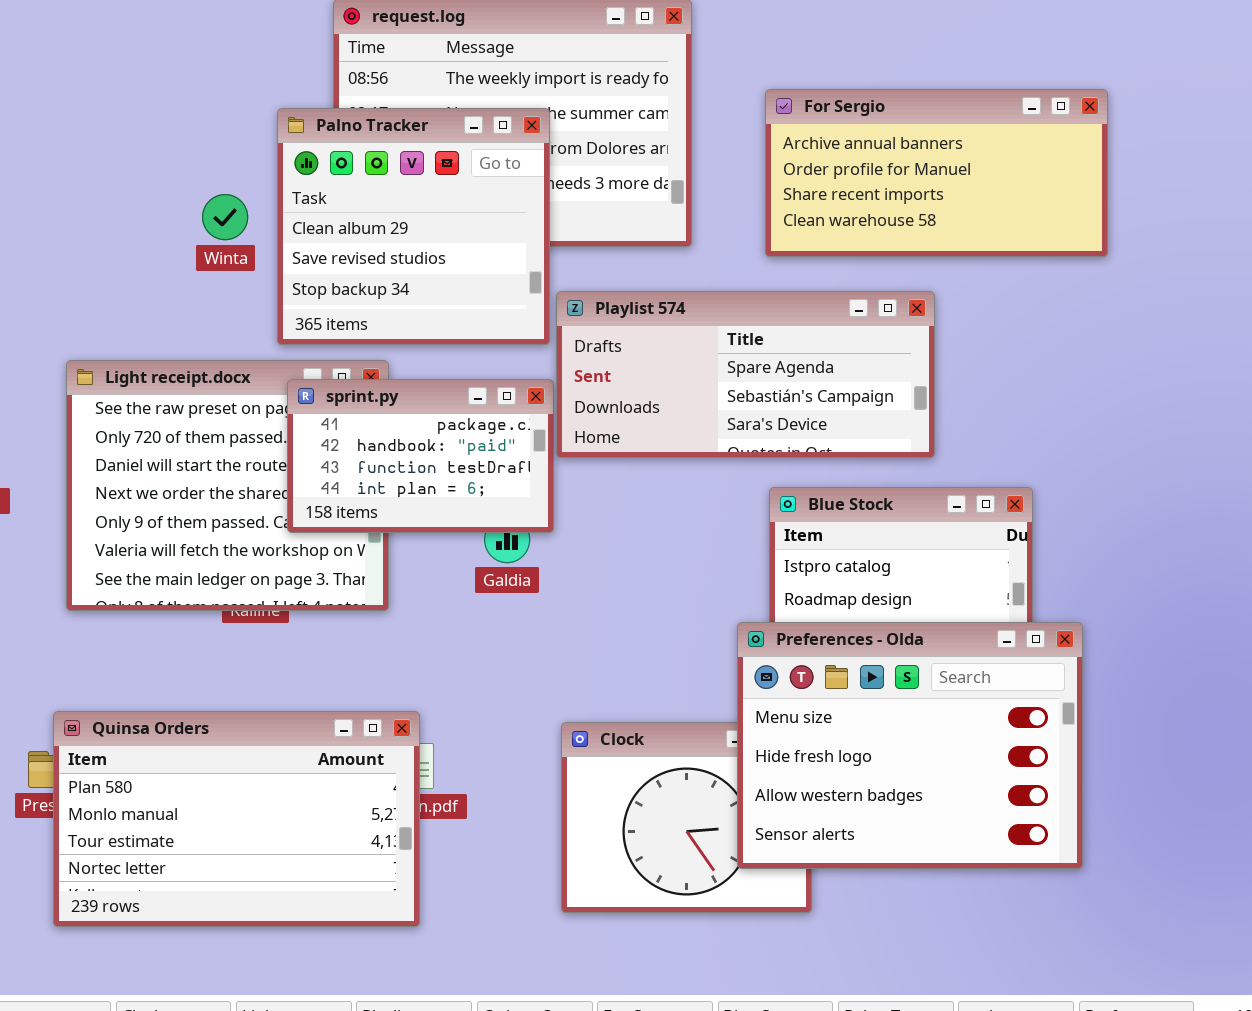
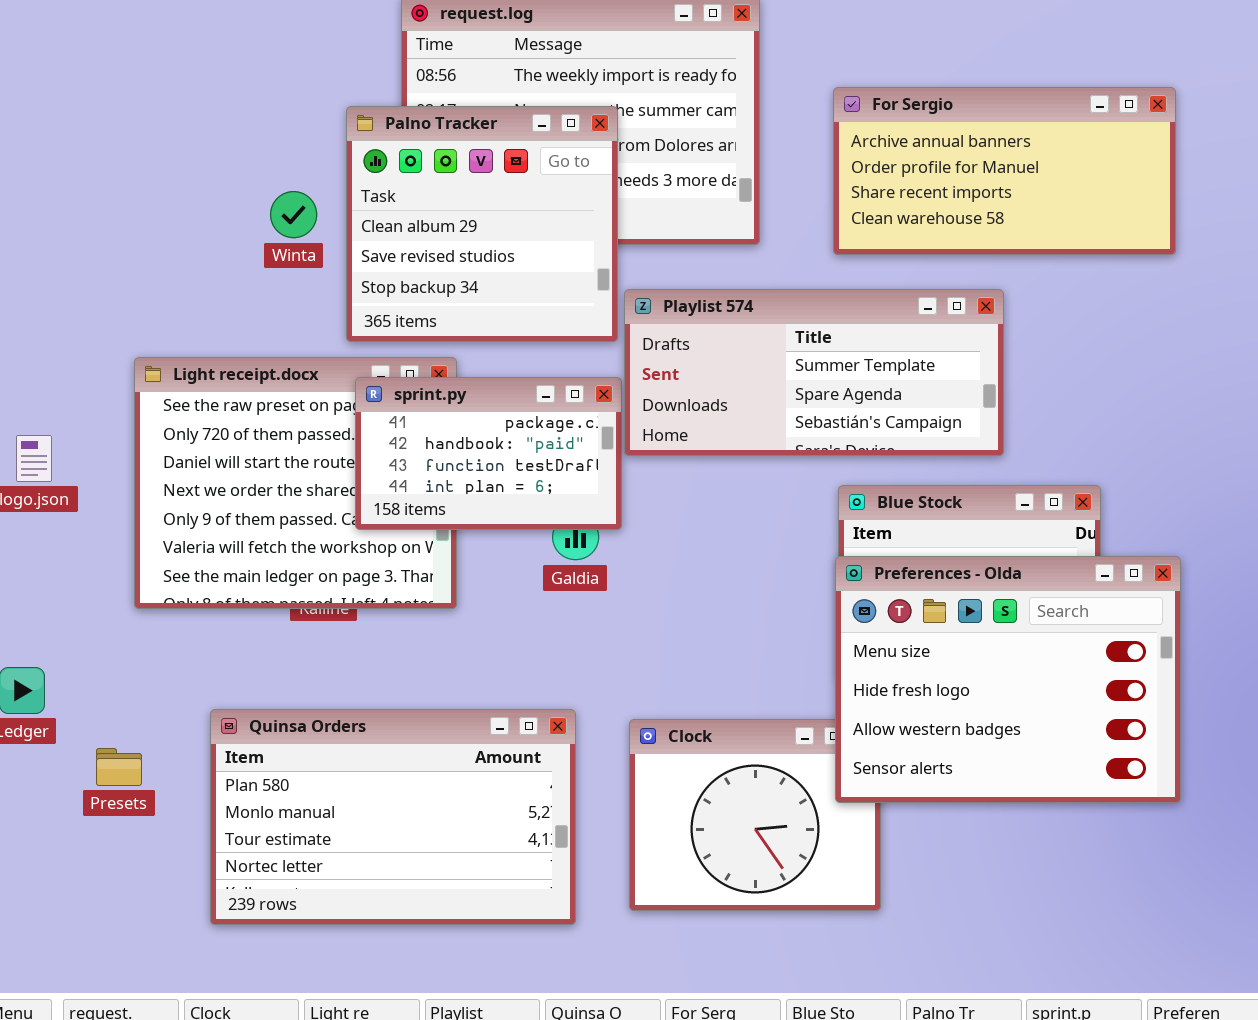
Playlist 574: [556,291,935,458] -> [624,289,1004,456], scrolled up 1 row
Preferences - Olda: [737,622,1083,869] -> [835,556,1181,803], moved
Quinsa Orders: [53,711,420,927] -> [210,709,576,925], moved

